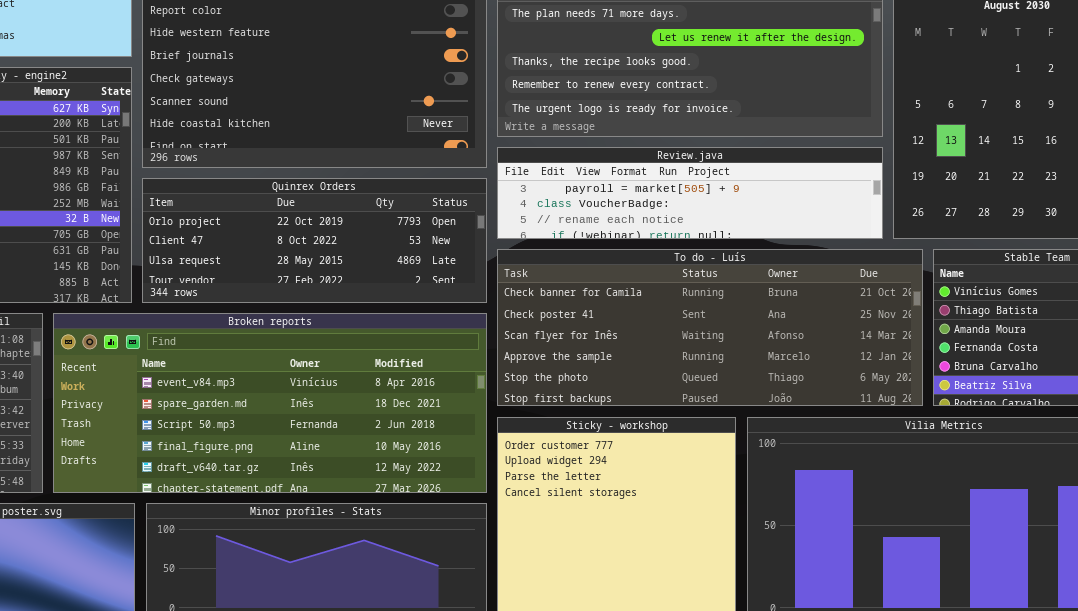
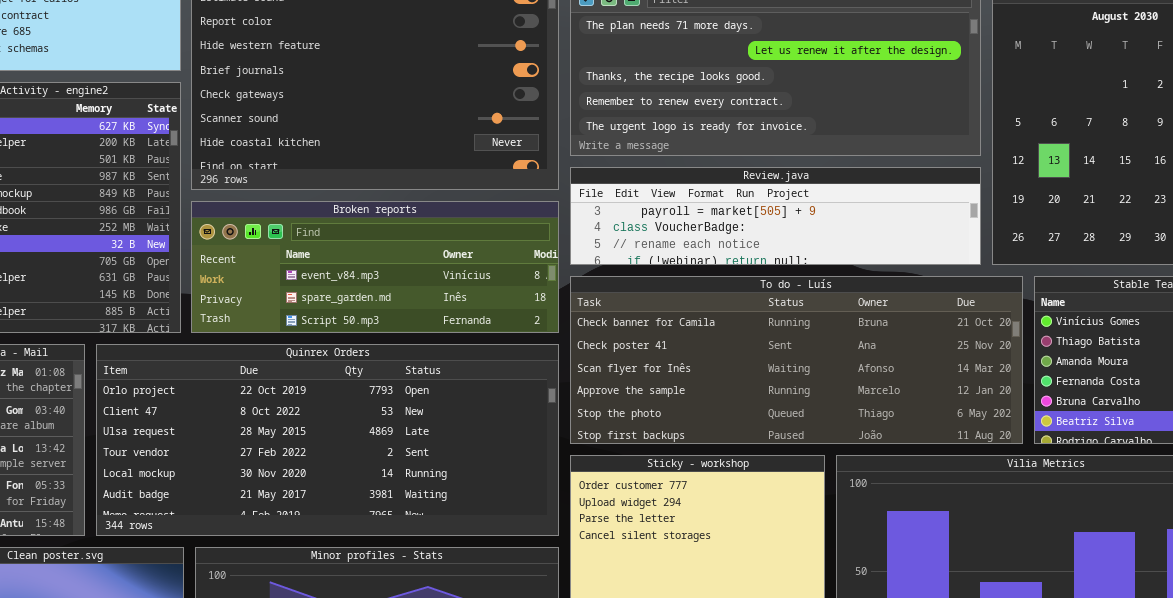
Quinrex Orders: [142,178,487,303] -> [96,344,559,536], moved, resized
Broken reports: [53,313,487,493] -> [191,201,559,333], moved, resized

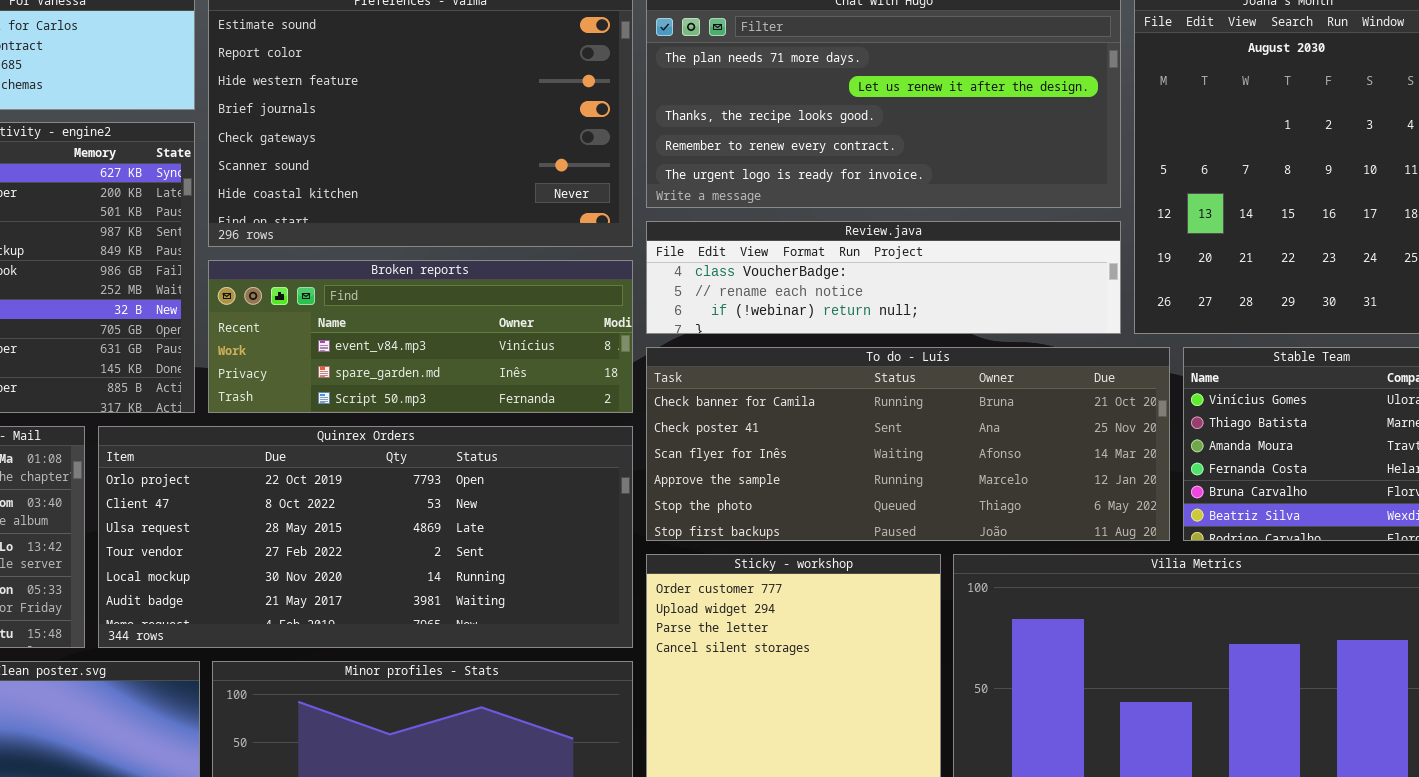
Review.java: [570,167,981,265] -> [646,221,1121,334], scrolled down 1 row

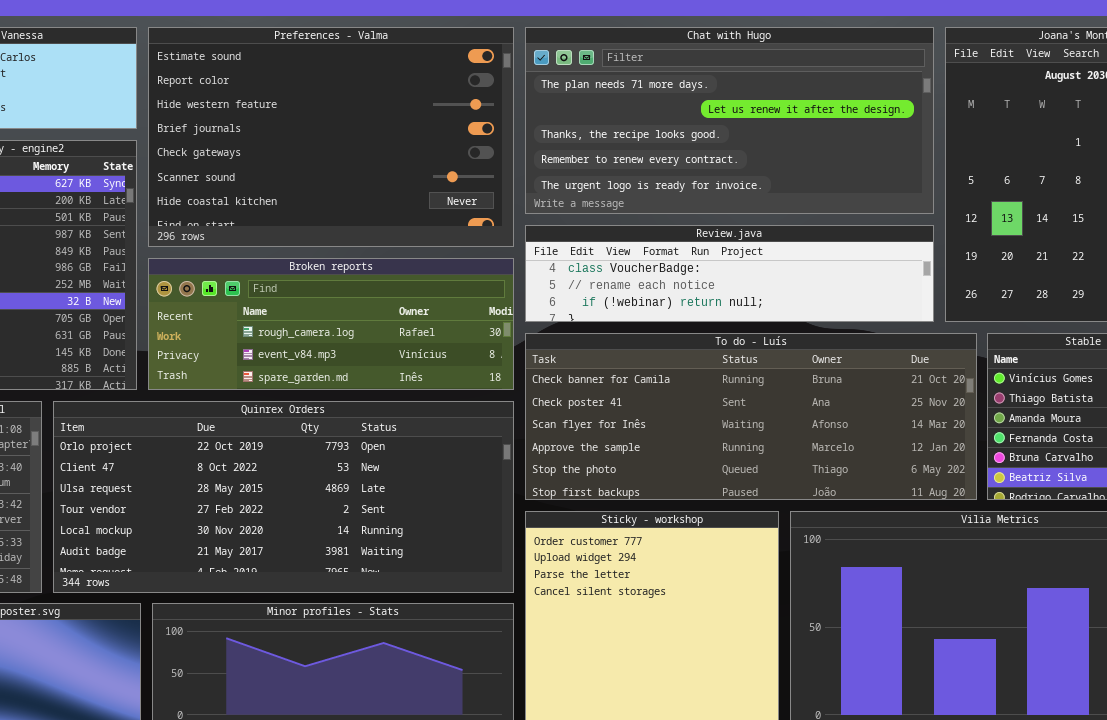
Broken reports: [208,260,633,413] -> [148,258,514,390], scrolled up 1 row

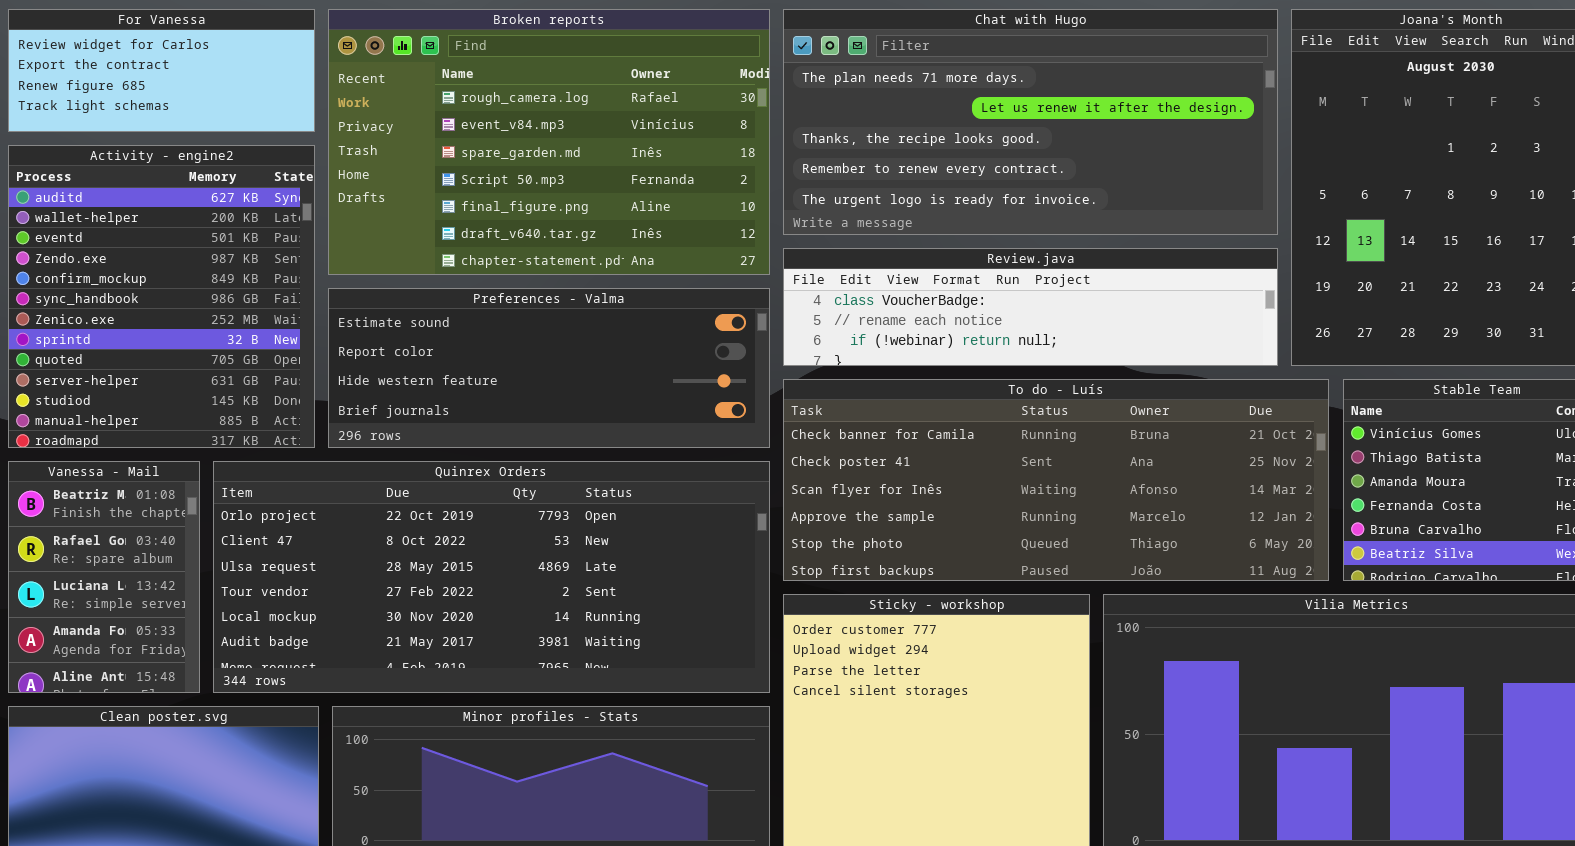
Preferences - Valma: [148,27,514,247] -> [328,288,770,448], moved, resized
Broken reports: [148,258,514,390] -> [328,9,770,275], moved, resized

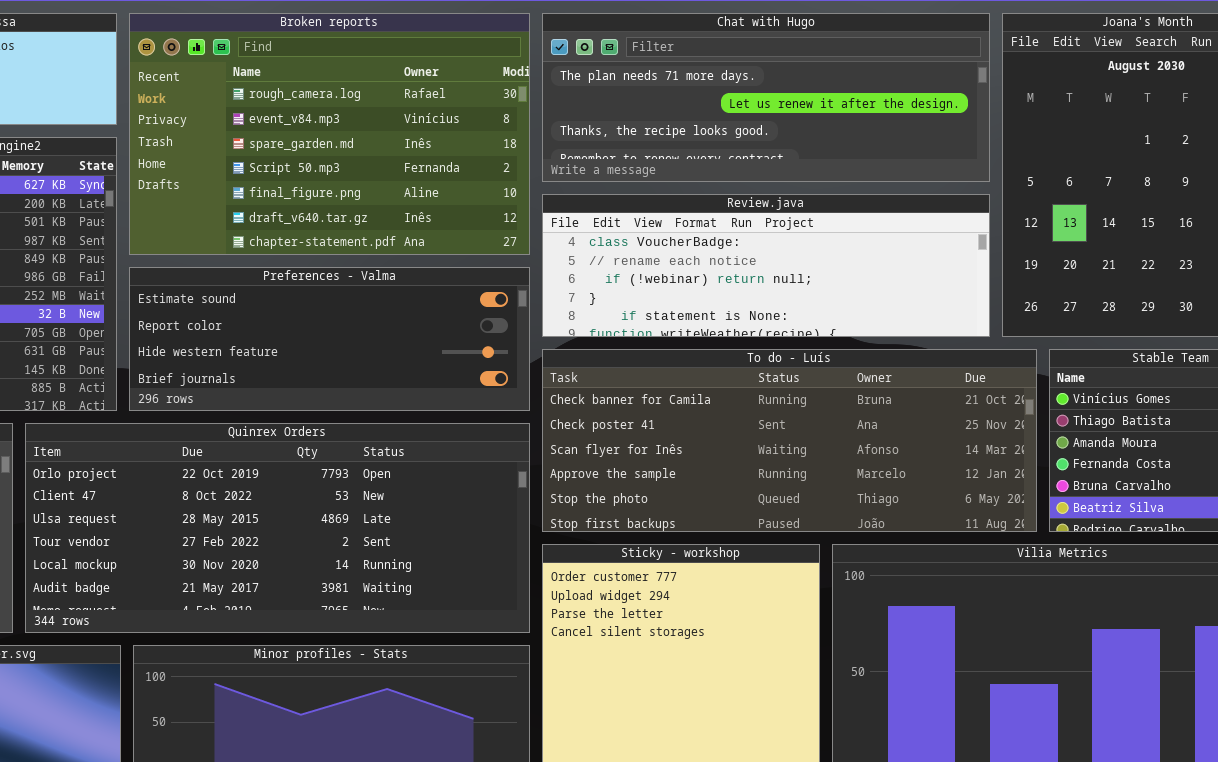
Chat with Hugo: [783,9,1278,235] -> [542,13,990,182], resized
Review.java: [783,248,1278,366] -> [542,194,990,337], resized

